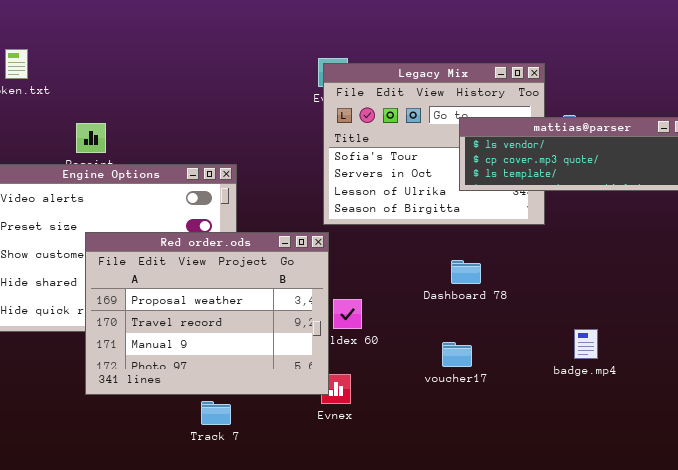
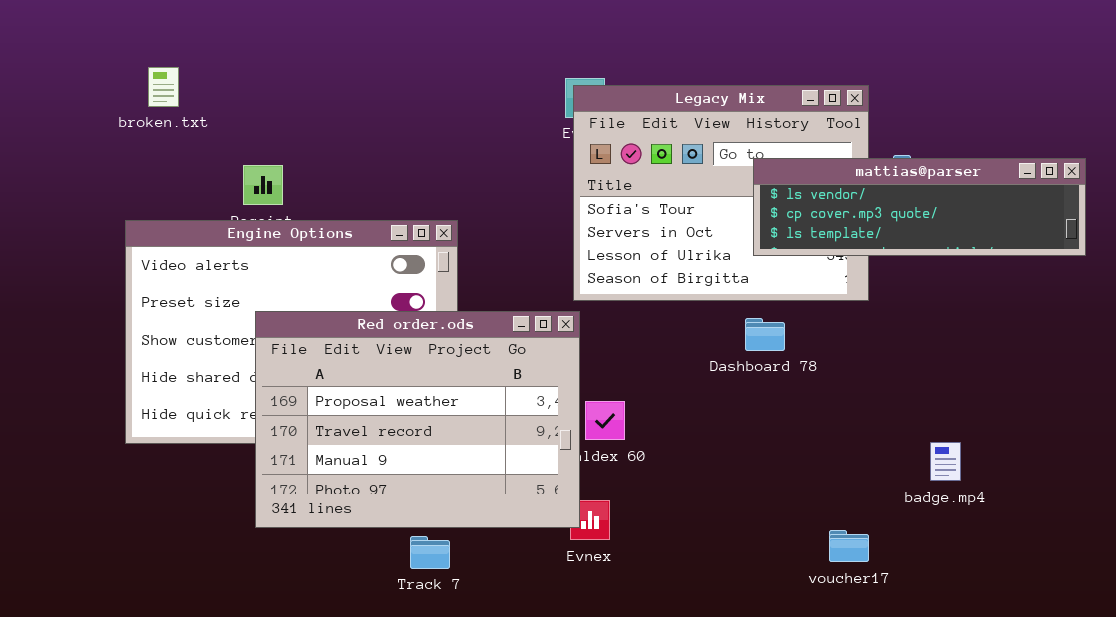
Dashboard 78: [451,260,481,284] -> [745,318,785,351], moved
badge.mp4: [574,329,598,359] -> [930,442,961,481], moved
voucher17: [442,342,472,367] -> [829,530,869,562], moved

